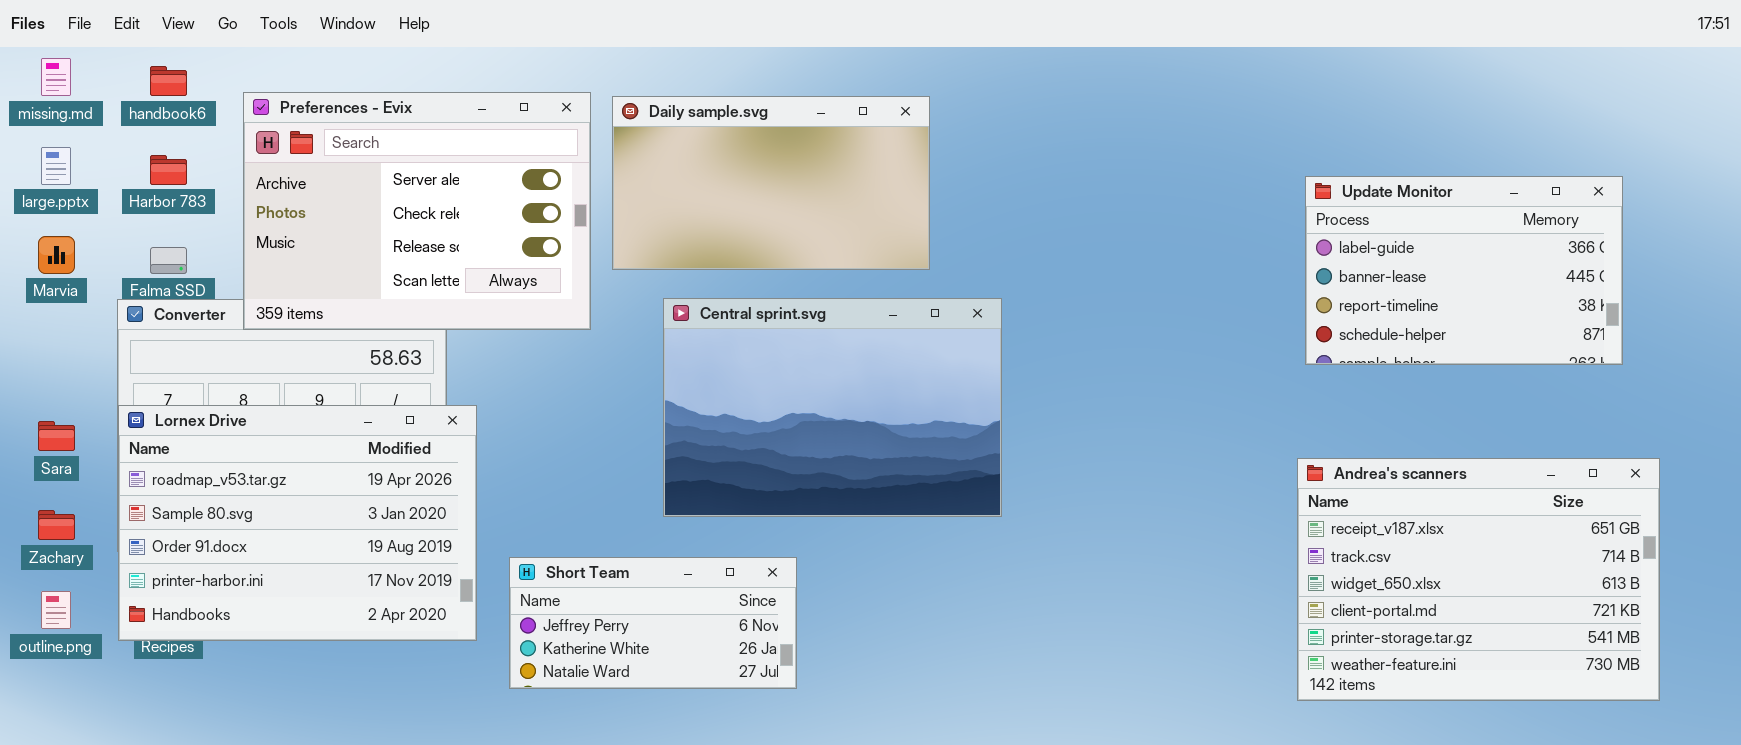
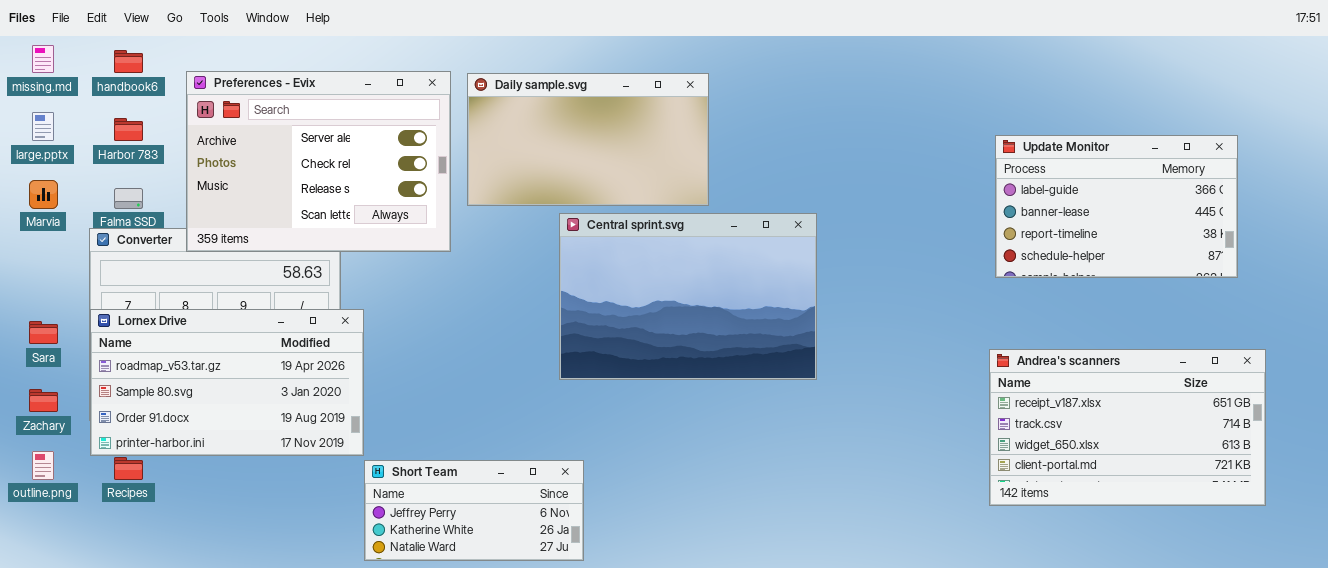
Central sprint.svg: [663,298,1002,517] -> [559,213,817,380], moved
Lornex Drive: [118,405,477,641] -> [90,309,364,456], resized
Andrea's scanners: [1297,458,1660,701] -> [989,349,1266,506], resized
Short Team: [509,557,797,689] -> [364,460,584,561], moved

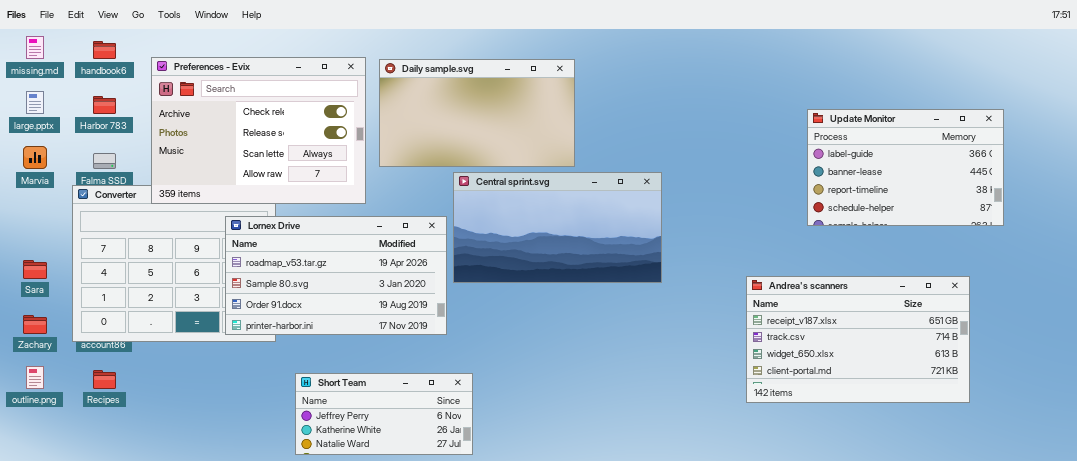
Preferences - Evix: [186,71,451,252] -> [151,57,366,204], scrolled down 1 row
Central sprint.svg: [559,213,817,380] -> [453,172,662,283], resized
Lornex Drive: [90,309,364,456] -> [225,216,447,335], moved
Andrea's scanners: [989,349,1266,506] -> [746,276,970,403], moved

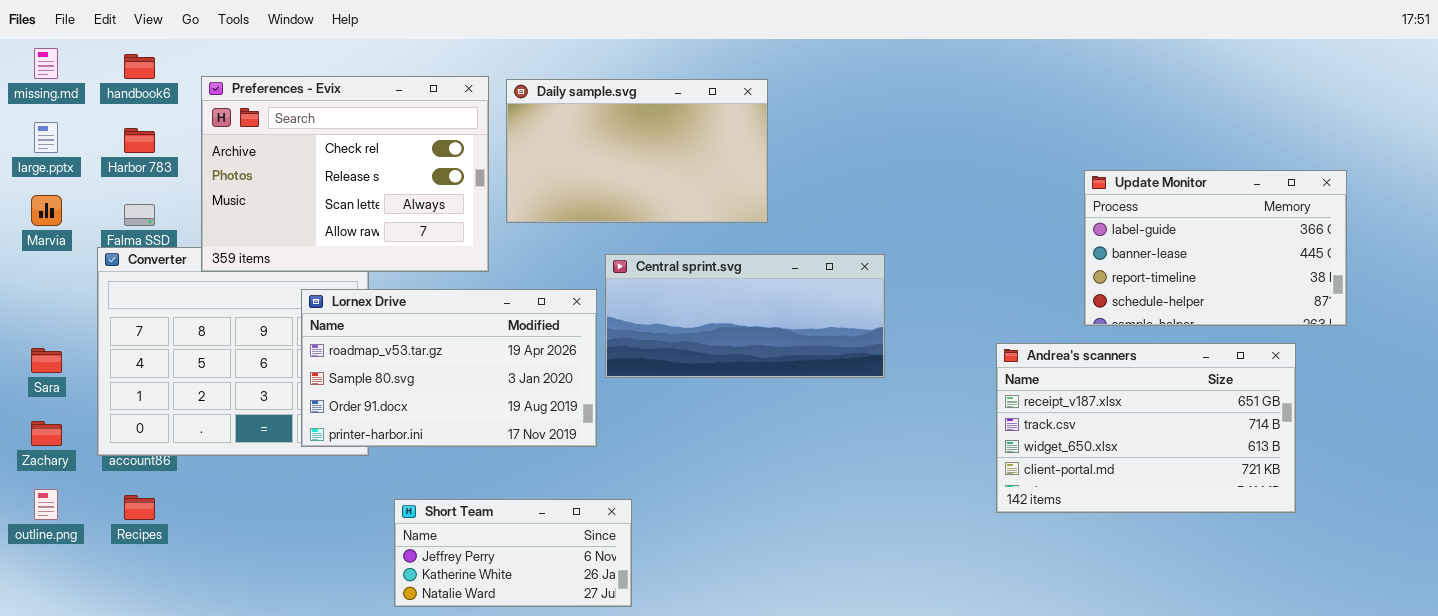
Update Monitor: [807,109,1004,226] -> [1084,170,1347,326], moved
Central sprint.svg: [453,172,662,283] -> [605,254,885,378], resized
Andrea's scanners: [746,276,970,403] -> [996,343,1296,513], moved

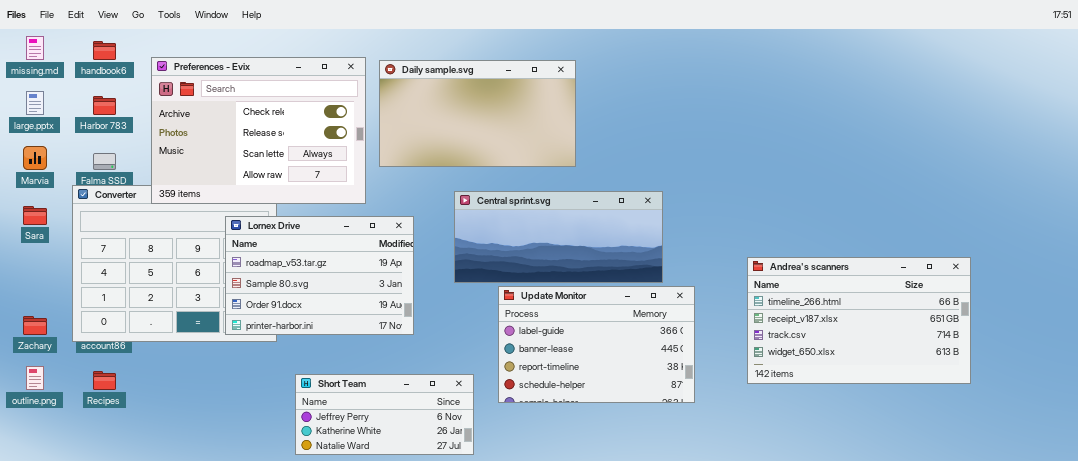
Update Monitor: [1084,170,1347,326] -> [498,286,695,403], moved
Lornex Drive: [301,289,597,447] -> [225,216,414,335], resized
Andrea's scanners: [996,343,1296,513] -> [747,257,971,384], scrolled up 1 row
Sara: [31,348,62,373] -> [23,206,47,225], moved

